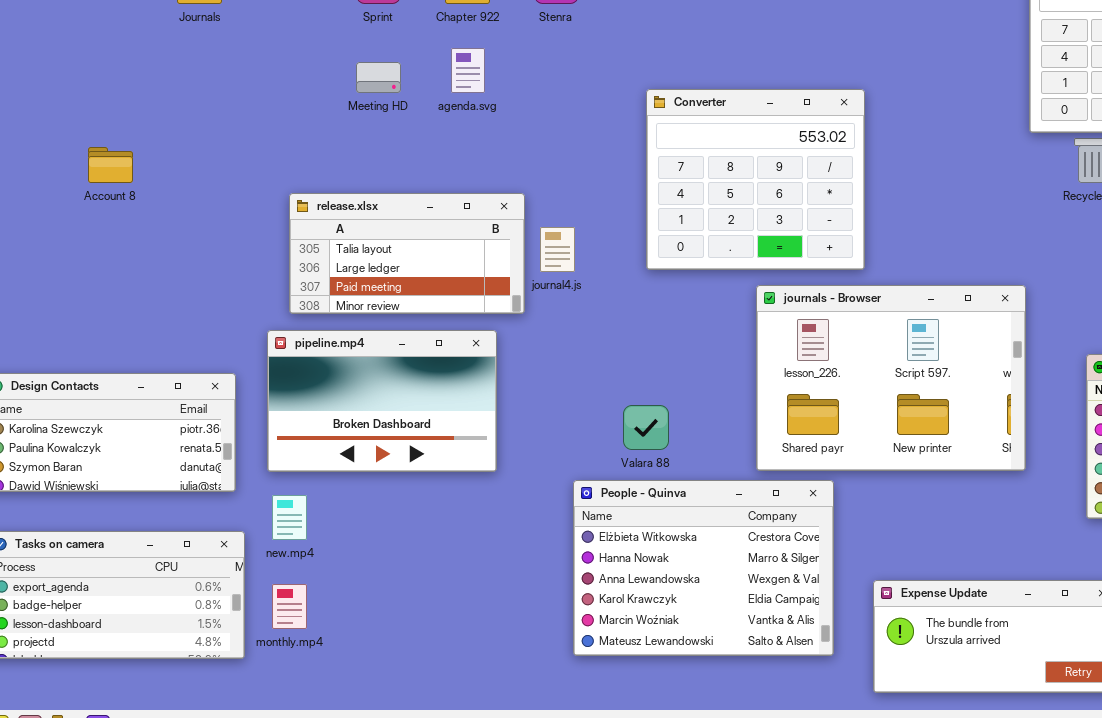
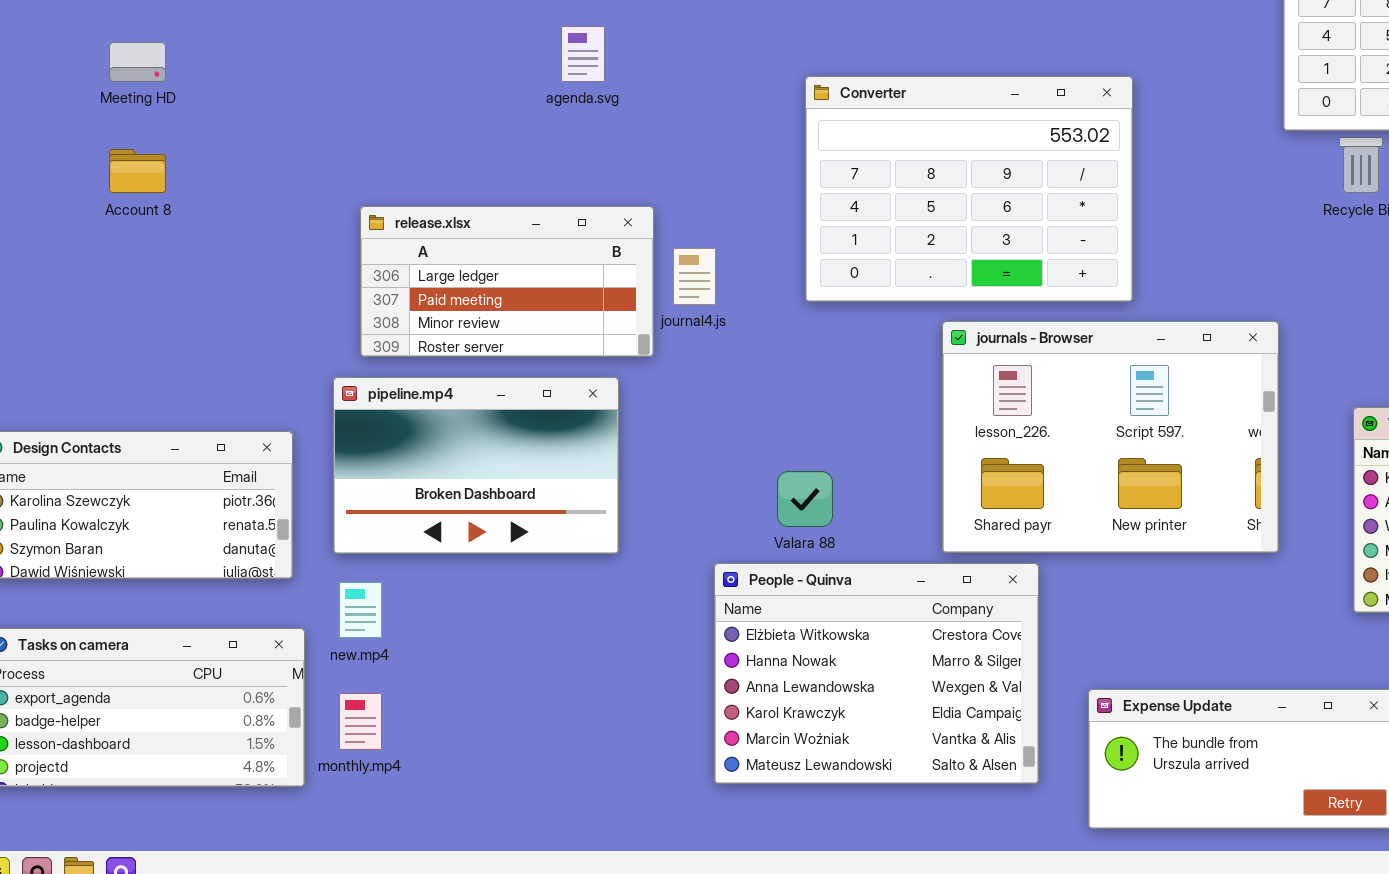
Meeting HD: [356,62,401,93] -> [109,42,166,82], moved
Converter: [646,89,865,270] -> [805,76,1133,302], resized
release.xlsx: [289,193,525,314] -> [360,206,654,357], scrolled down 1 row

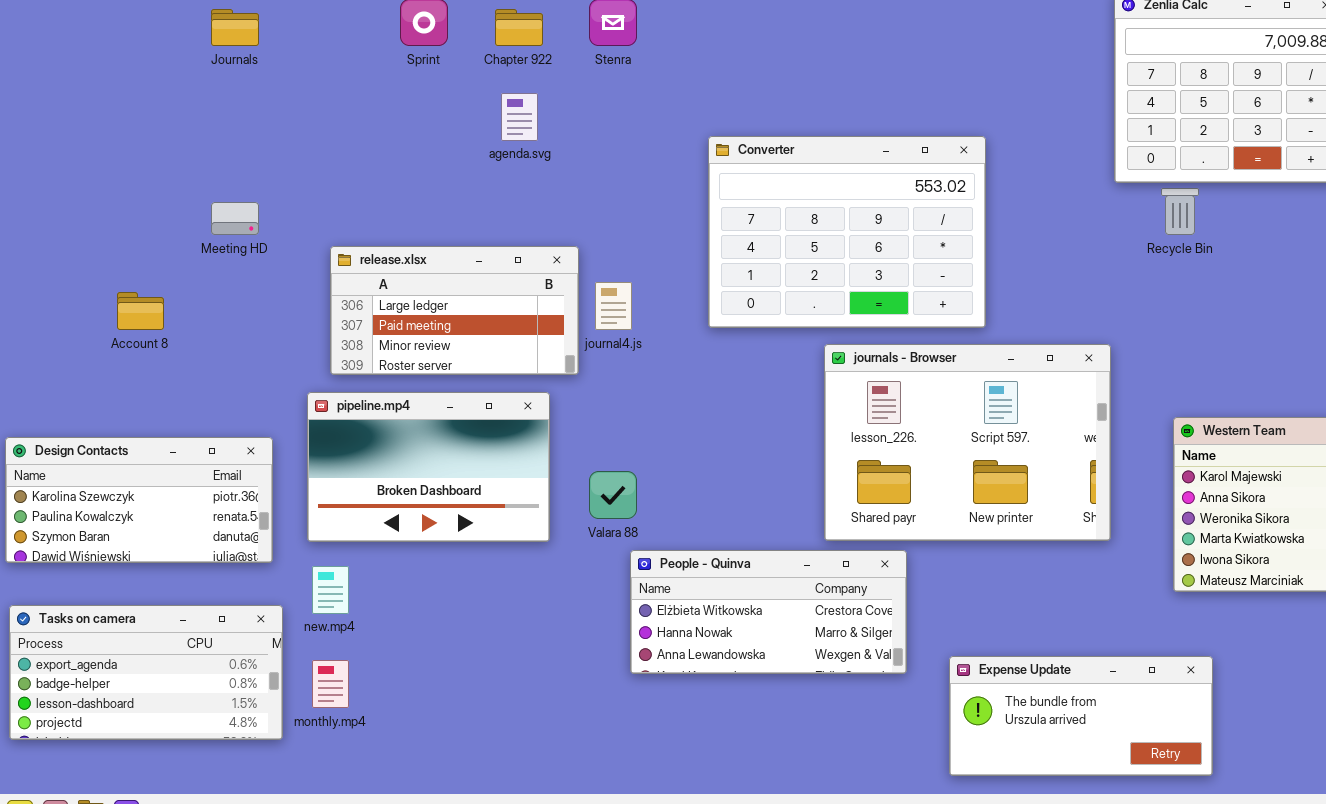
Meeting HD: [109,42,166,82] -> [211,202,259,235], moved
Account 8: [109,149,166,193] -> [117,292,164,330], moved
Valara 88: [777,471,833,527] -> [589,471,637,519], moved
People - Quinva: [714,563,1039,784] -> [630,550,907,674], resized

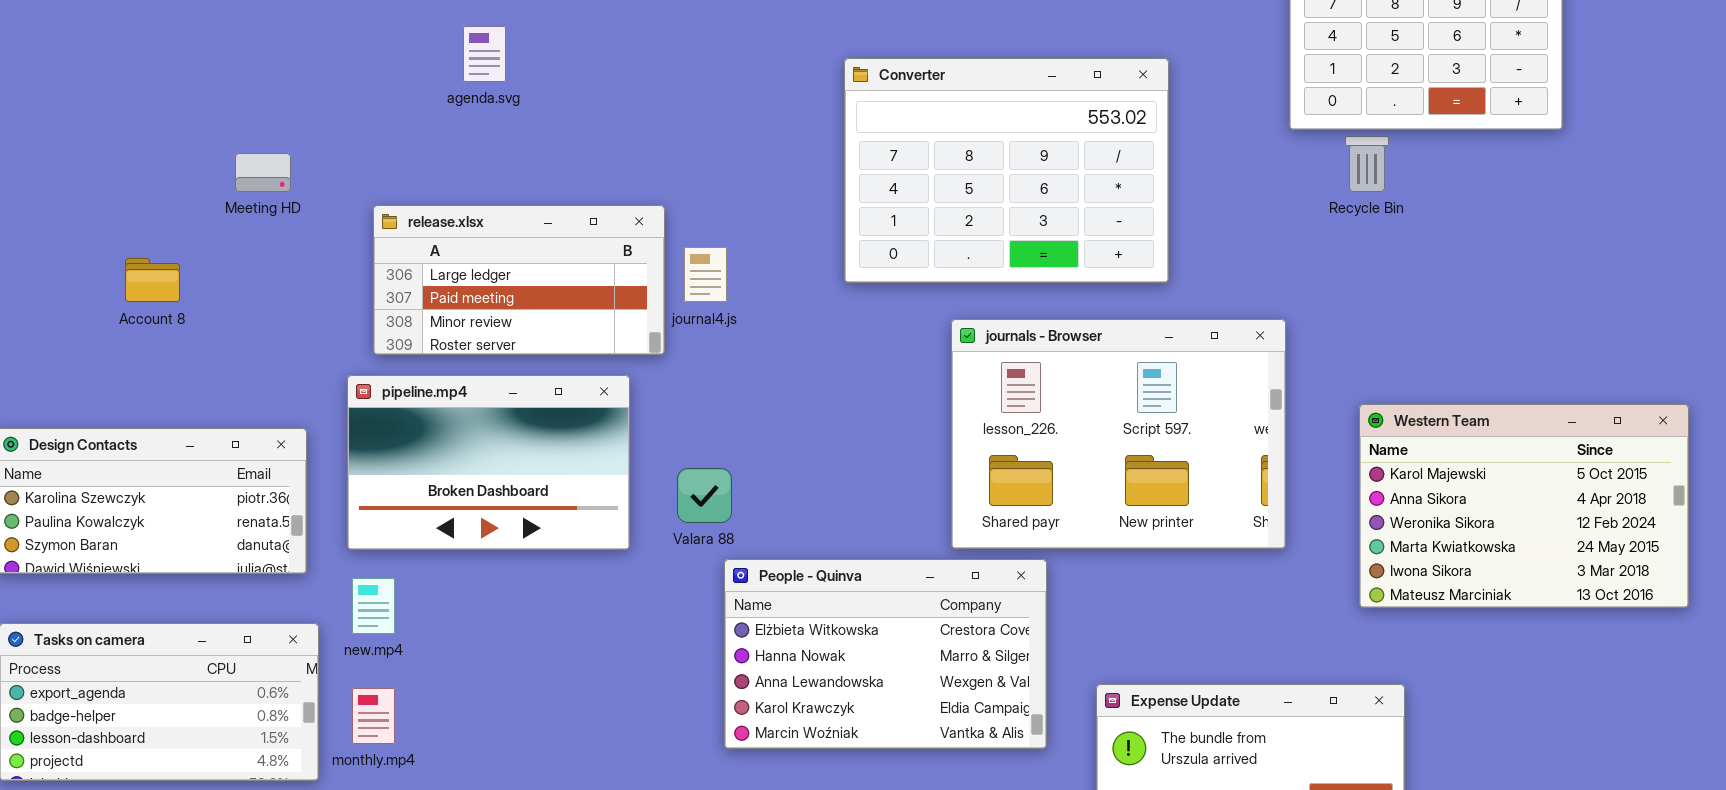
agenda.svg: [501,93,538,141] -> [463,26,506,82], moved
Converter: [708,136,986,328] -> [844,58,1169,283], moved
People - Quinva: [630,550,907,674] -> [724,559,1047,749], resized

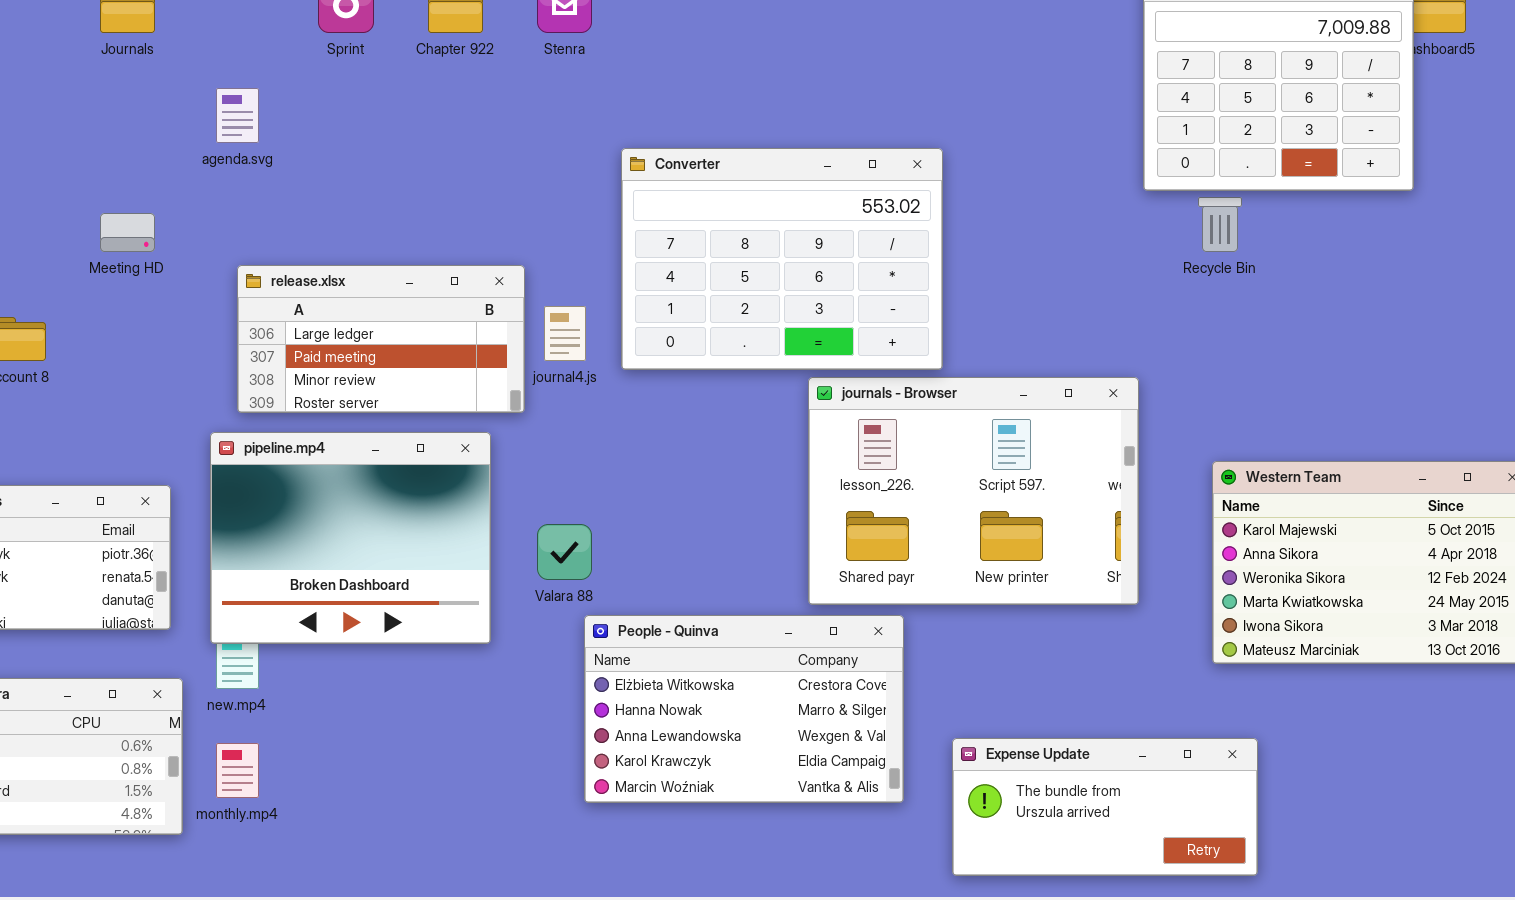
agenda.svg: [463,26,506,82] -> [216,88,259,143], moved
Converter: [844,58,1169,283] -> [621,148,943,370], moved
pipeline.mp4: [347,375,630,550] -> [210,432,491,644], resized

